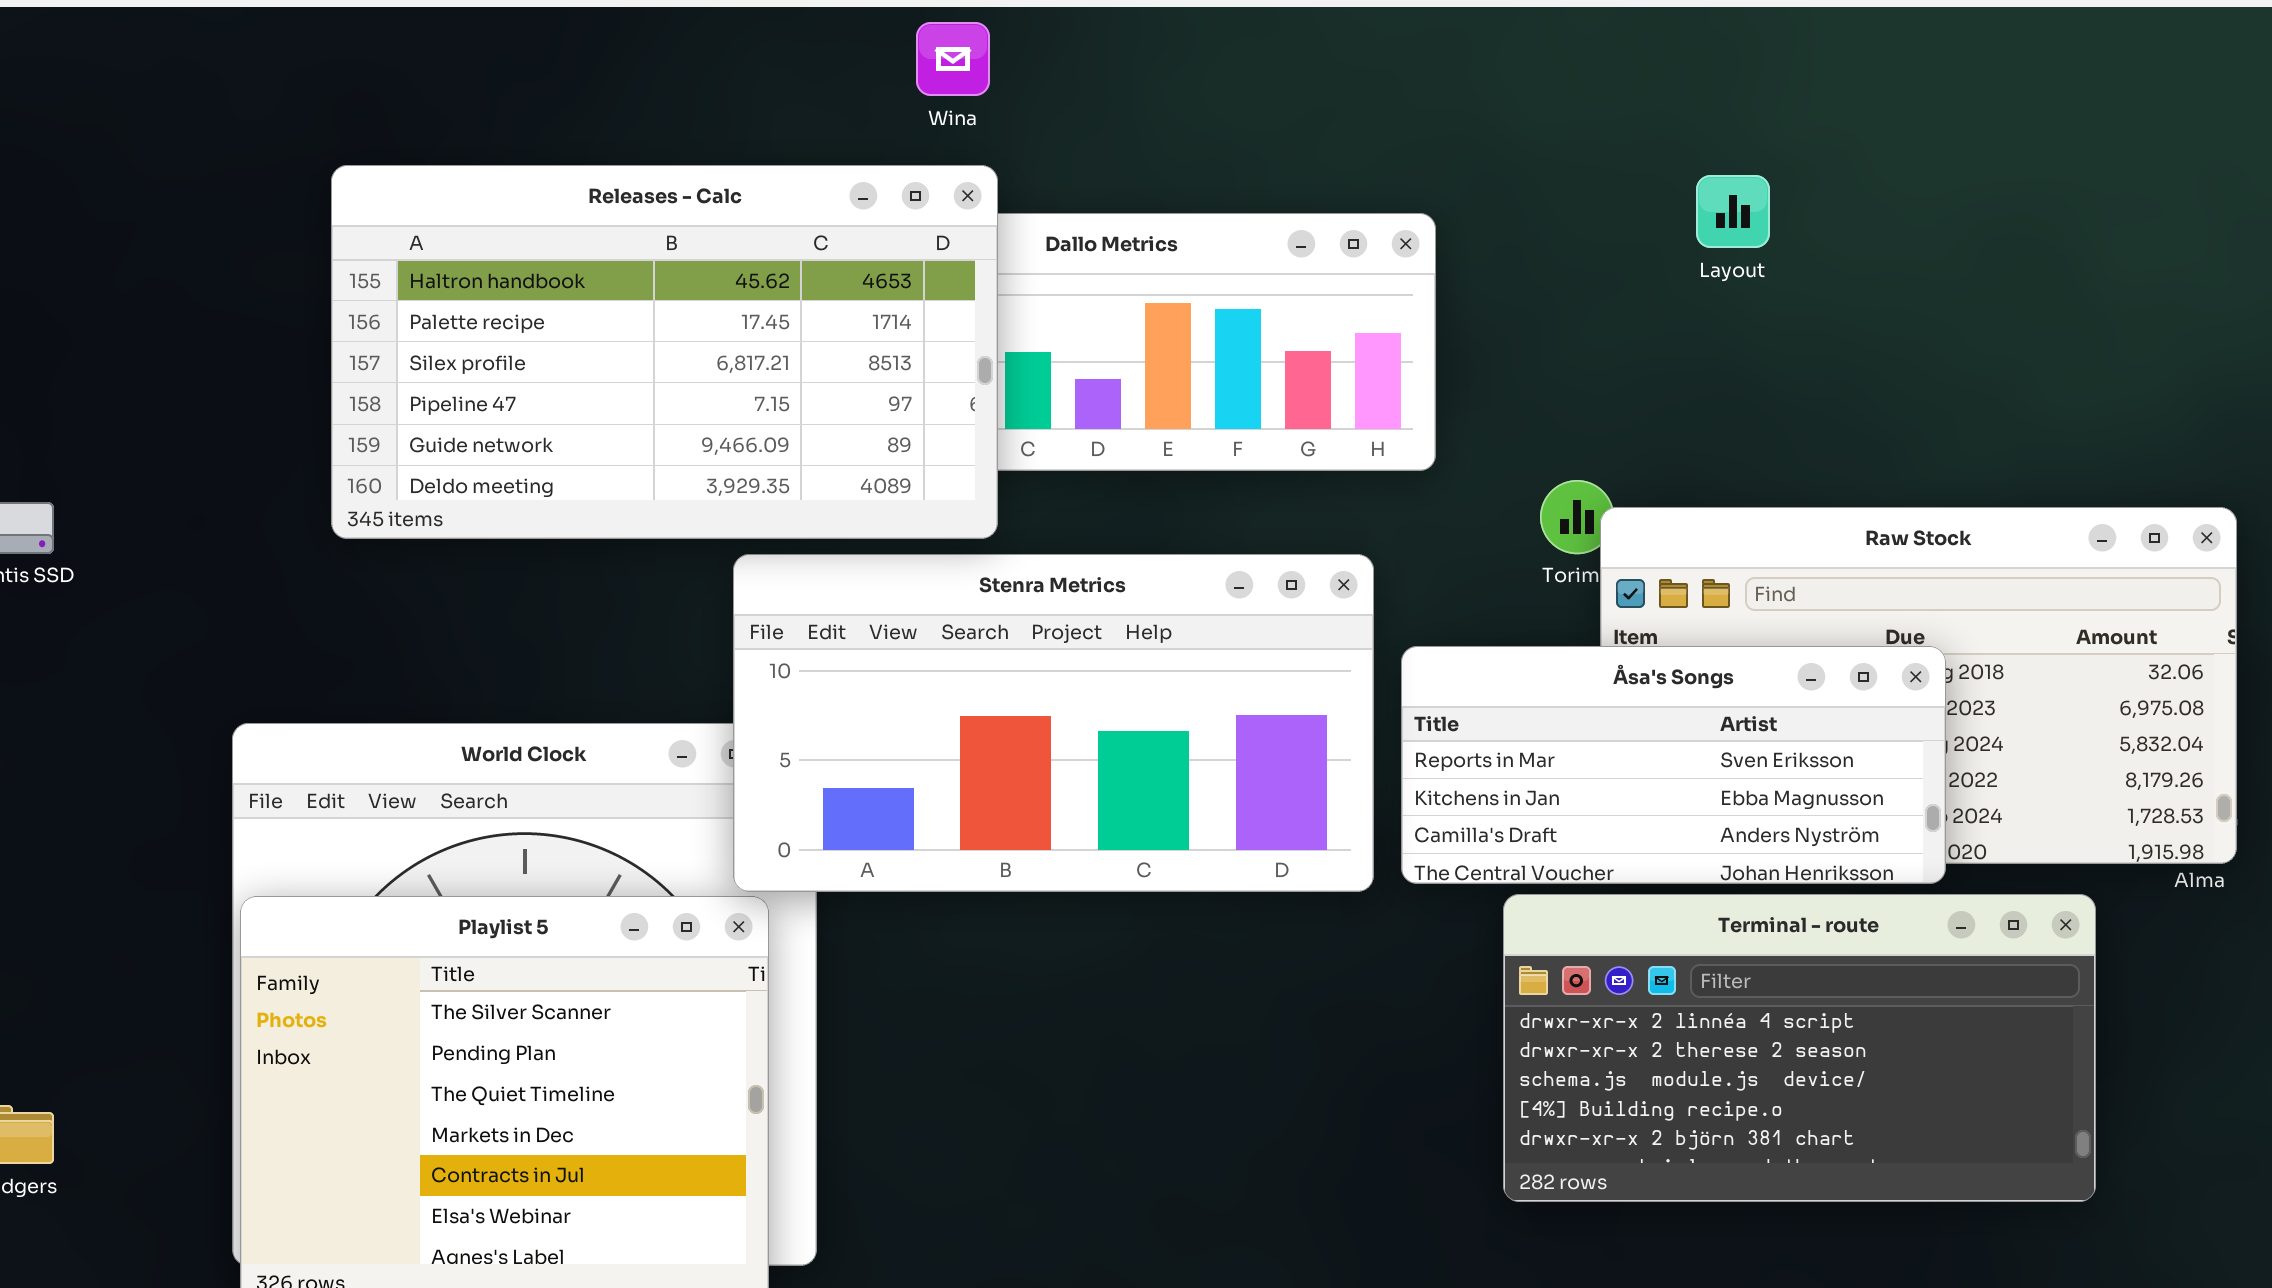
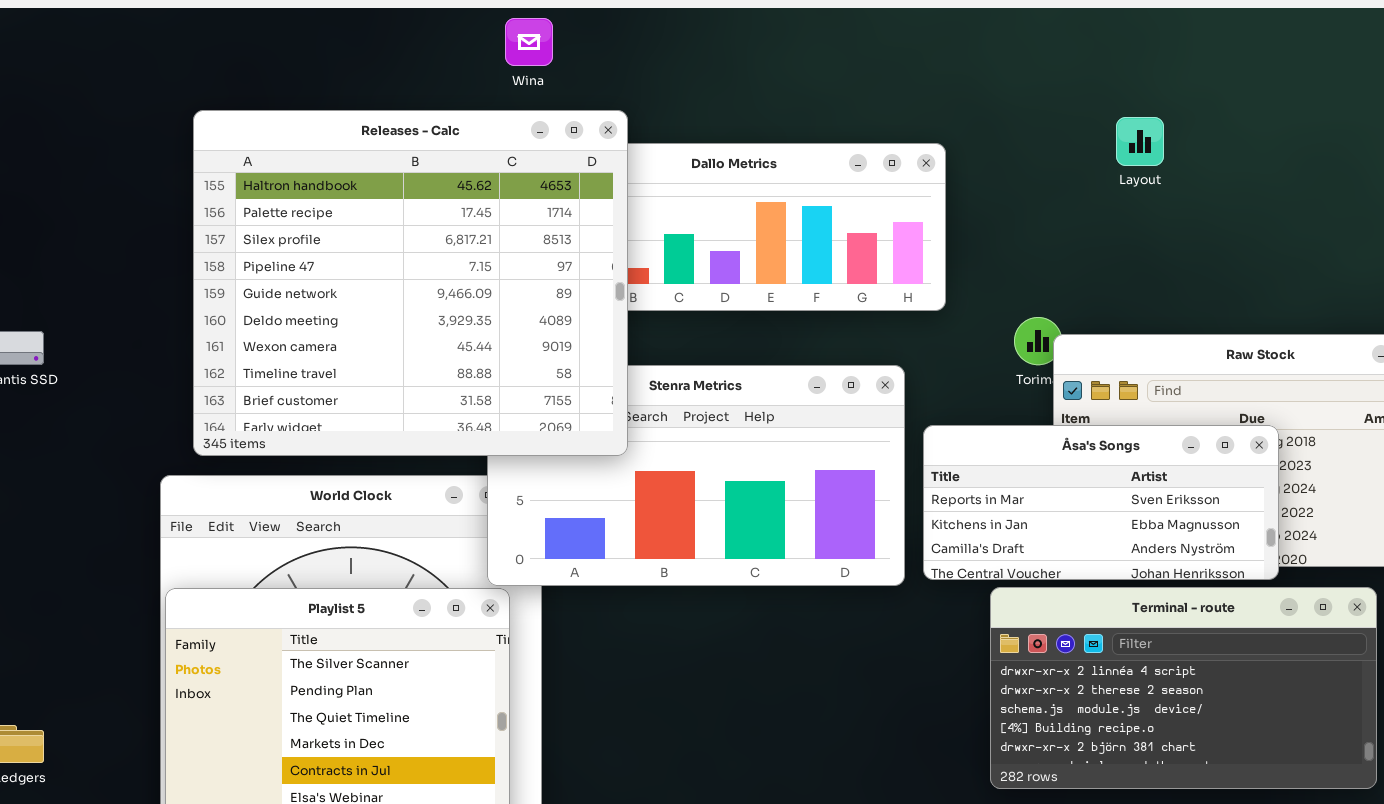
Wina: [916,22,990,96] -> [505,18,553,66], moved
Releases - Calc: [331,165,998,539] -> [193,110,628,456], moved, resized

